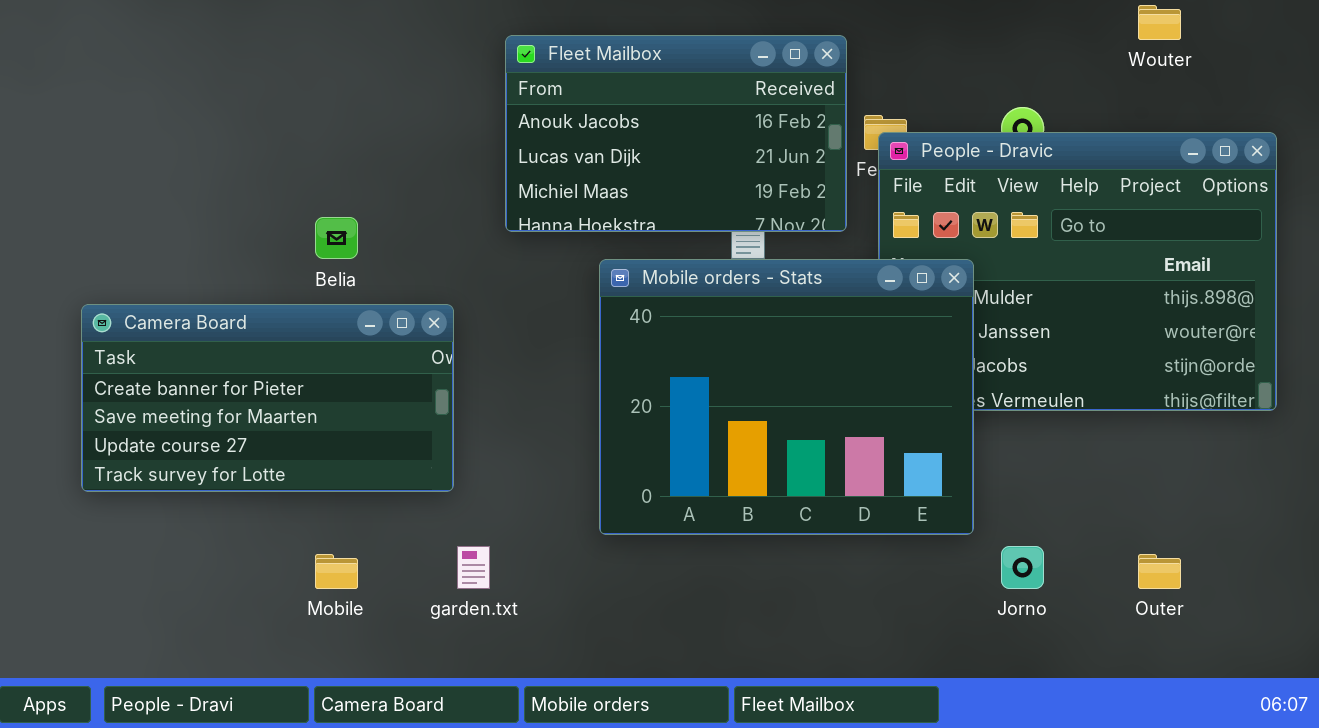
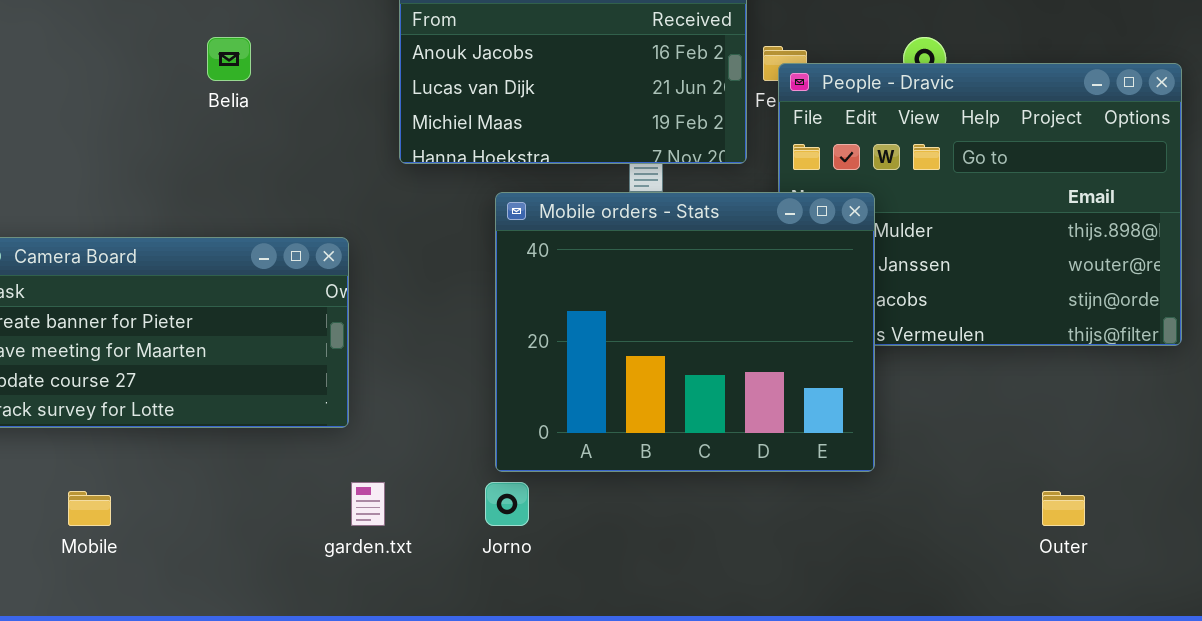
Belia: [315,217,358,259] -> [207,37,251,81], moved
Jorno: [1001,546,1044,589] -> [485,482,529,526], moved
Mobile: [315,554,358,589] -> [68,491,111,526], moved

